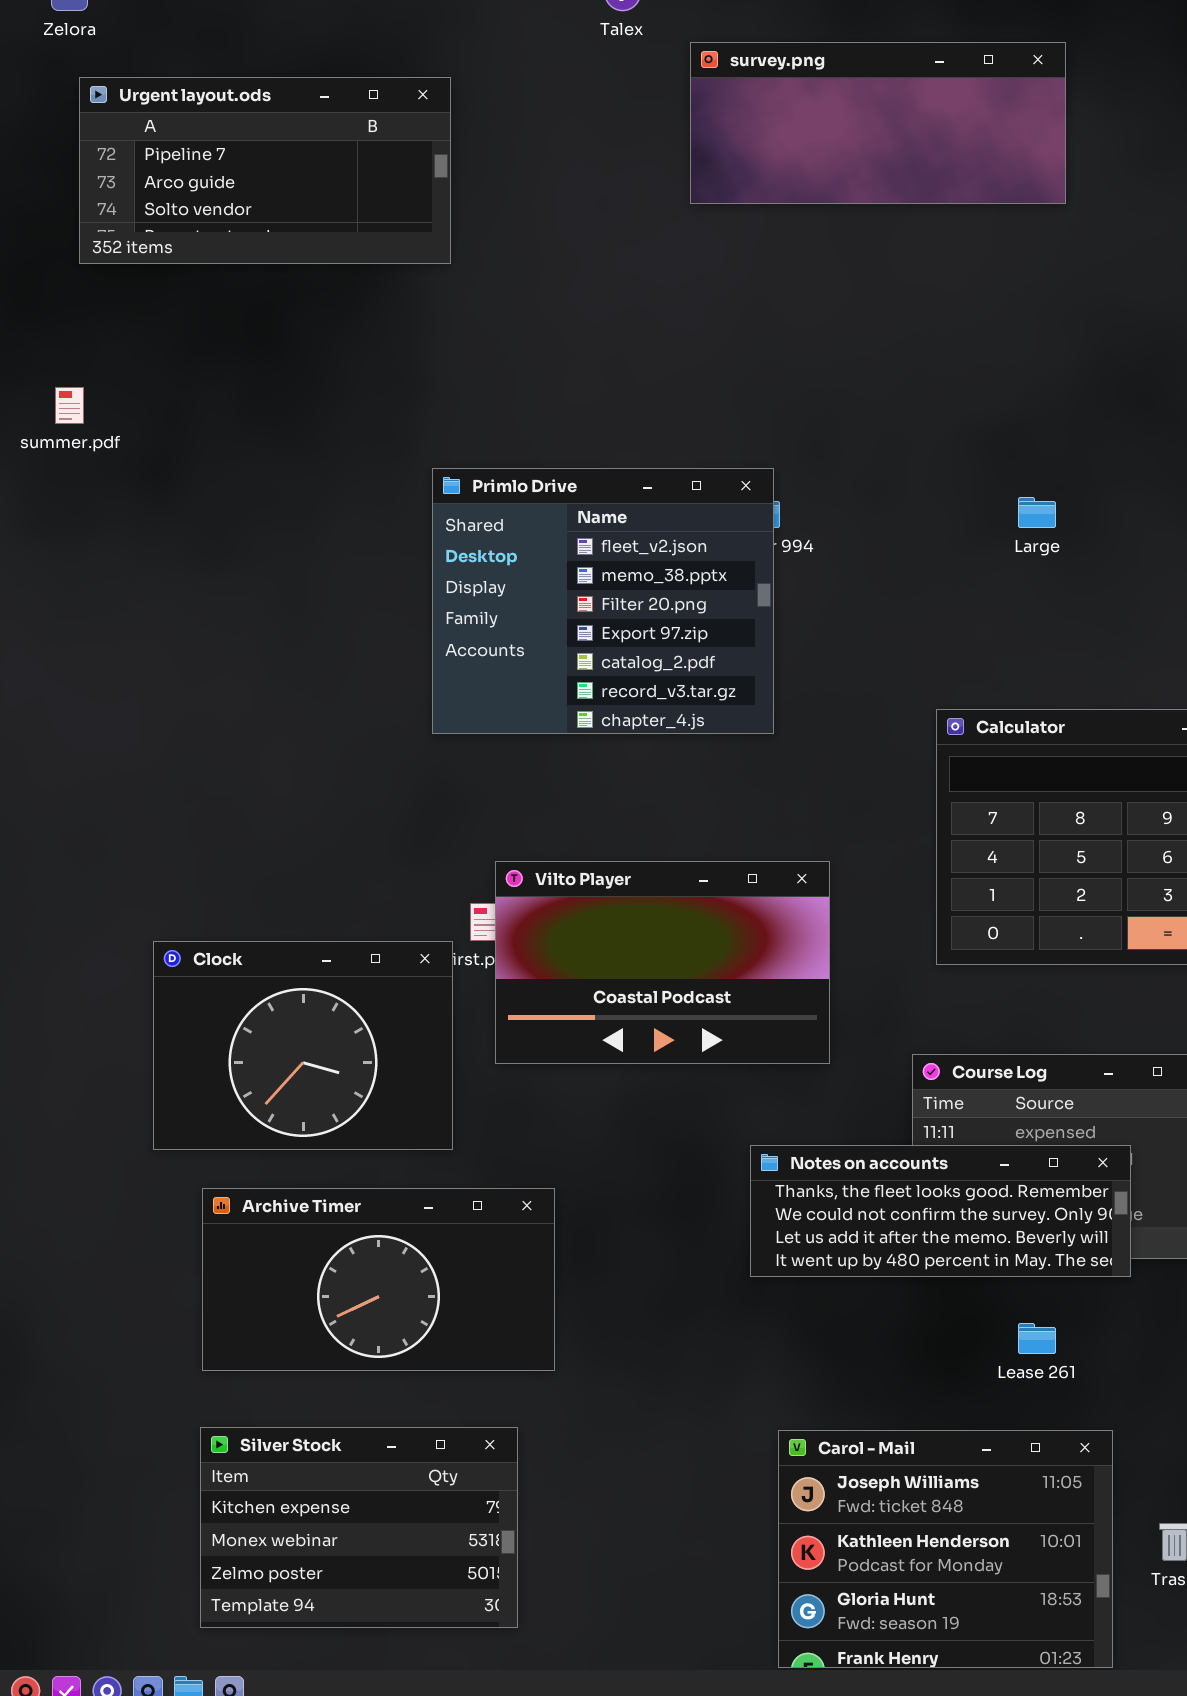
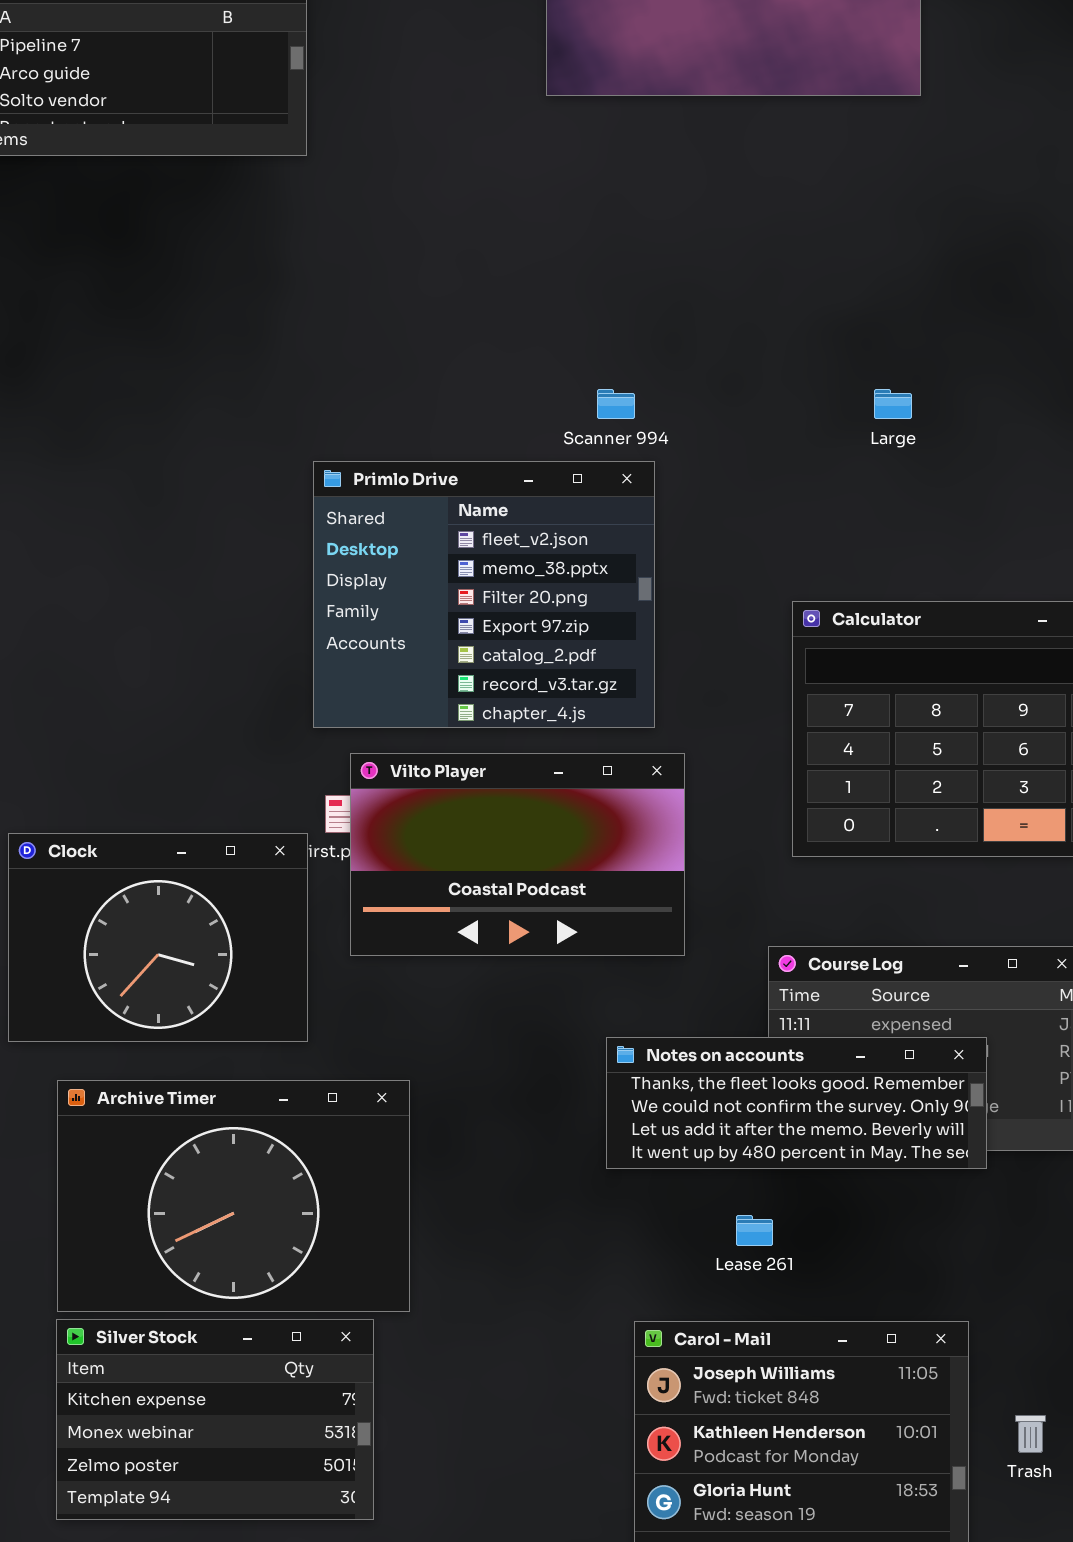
Primlo Drive: [432,468,774,734] -> [313,461,655,728], moved
Archive Timer: [202,1188,555,1371] -> [57,1080,410,1312], resized
Lease 261: [1018,1323,1056,1354] -> [736,1215,773,1246], moved

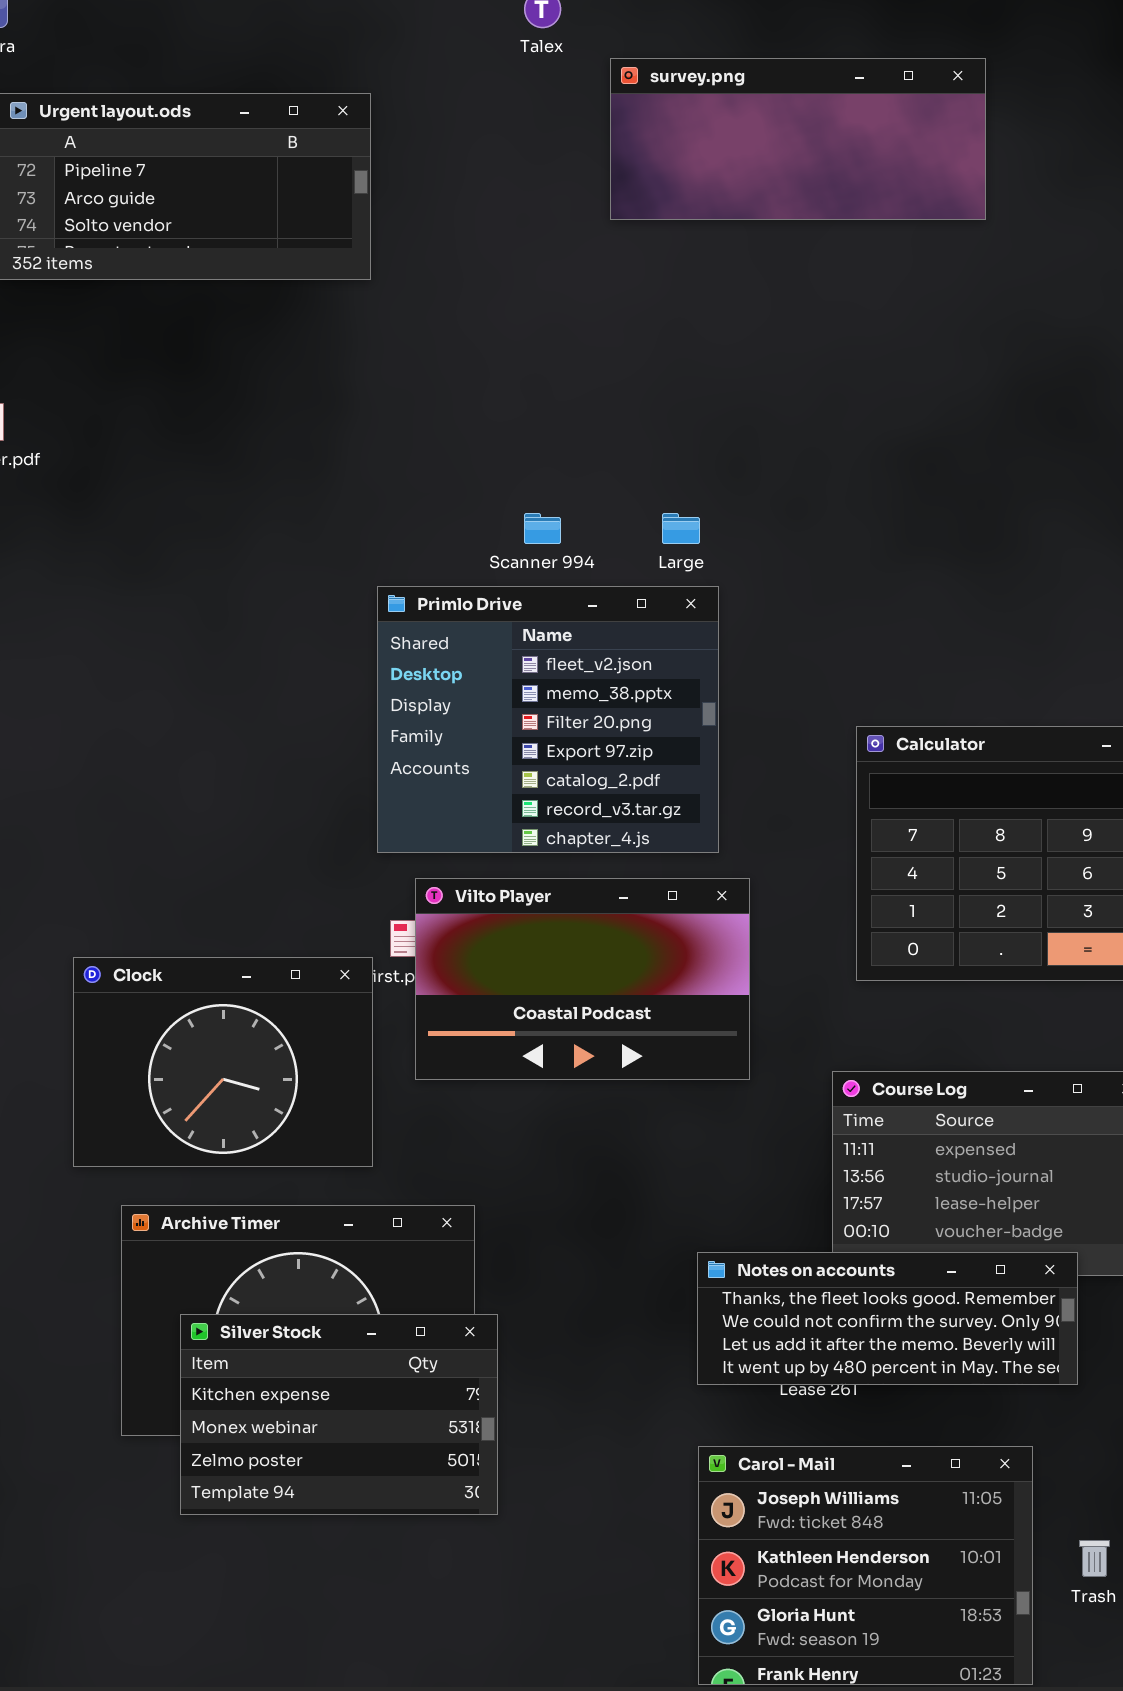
Scanner 994: [597,389,635,419] -> [524,513,561,544], moved
Large: [874,389,912,419] -> [662,513,700,544], moved
Notes on accounts: [606,1037,987,1169] -> [697,1252,1078,1385], moved
Silver Stock: [56,1319,374,1520] -> [180,1314,498,1515], moved

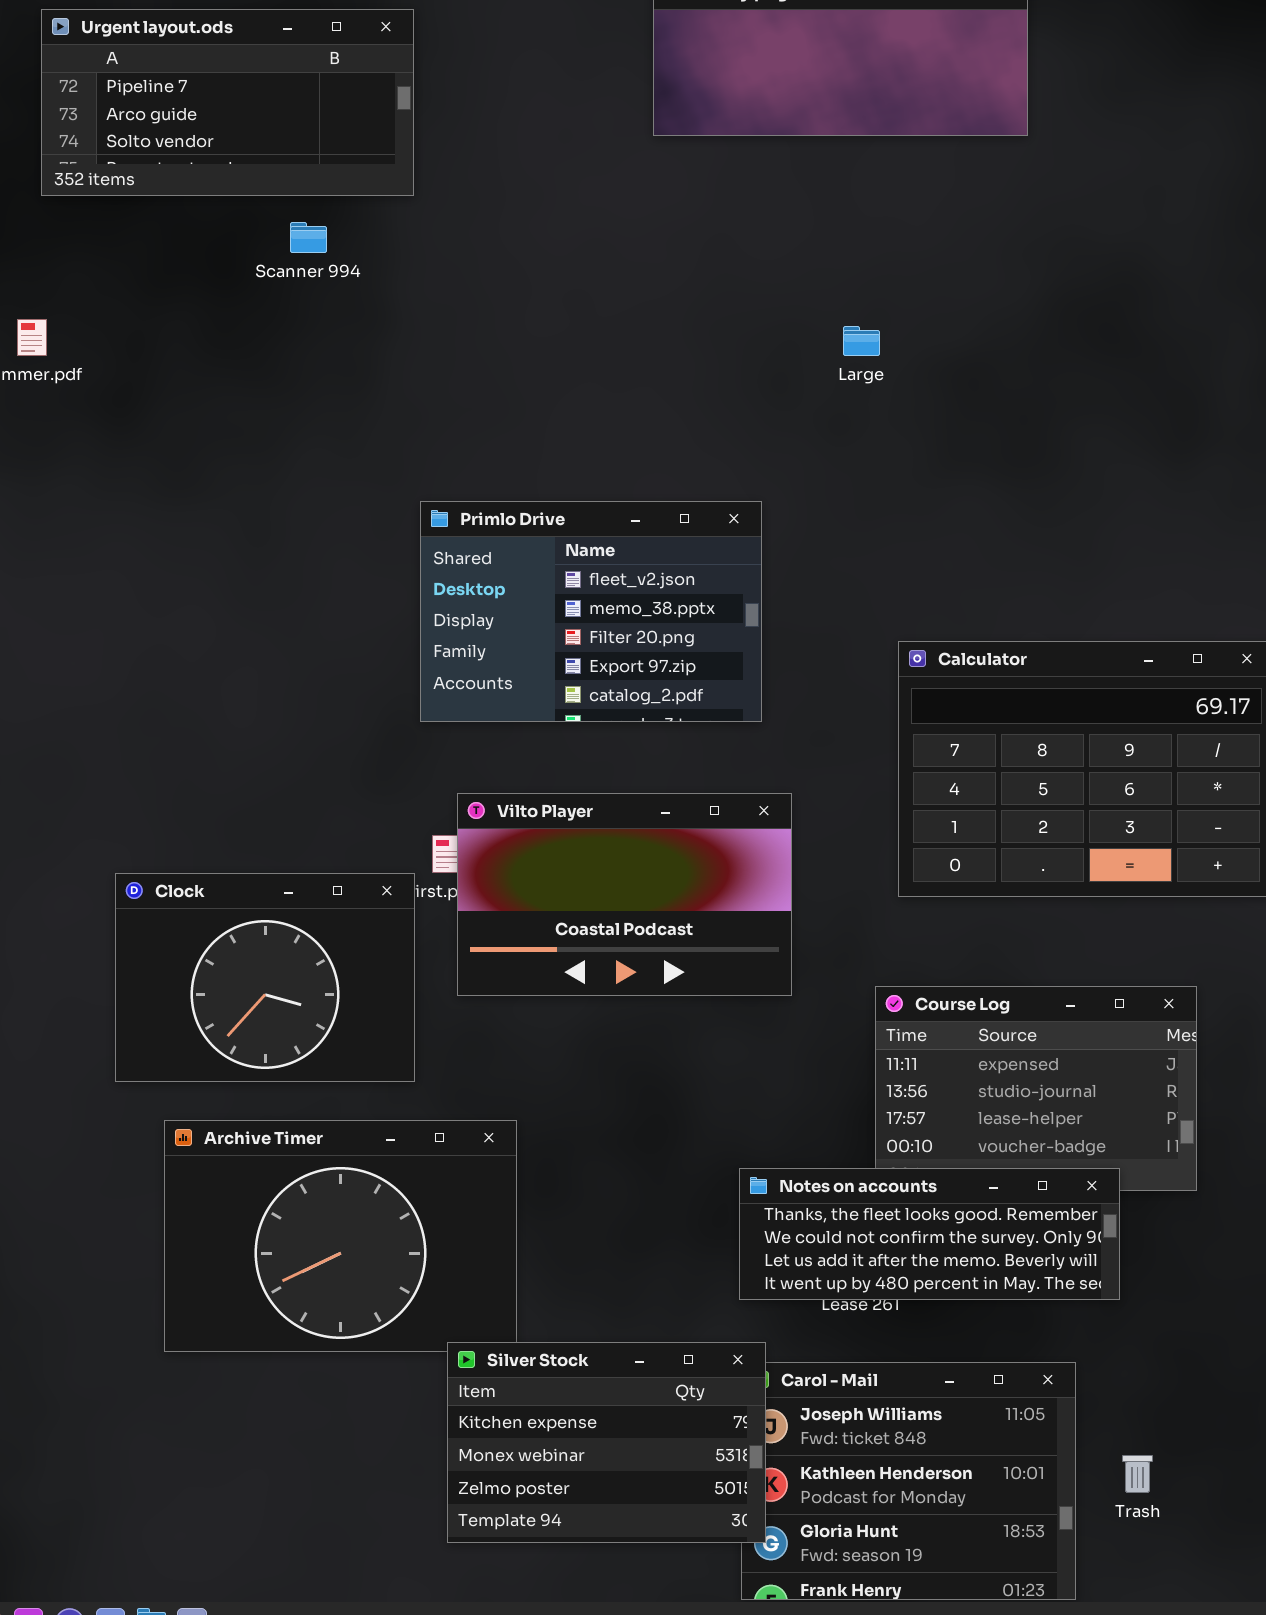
Scanner 994: [524,513,561,544] -> [290,222,327,253], moved
Large: [662,513,700,544] -> [843,326,880,356], moved
Primlo Drive: [377,586,719,853] -> [420,501,762,722], resized
Silver Stock: [180,1314,498,1515] -> [447,1342,766,1543], moved

